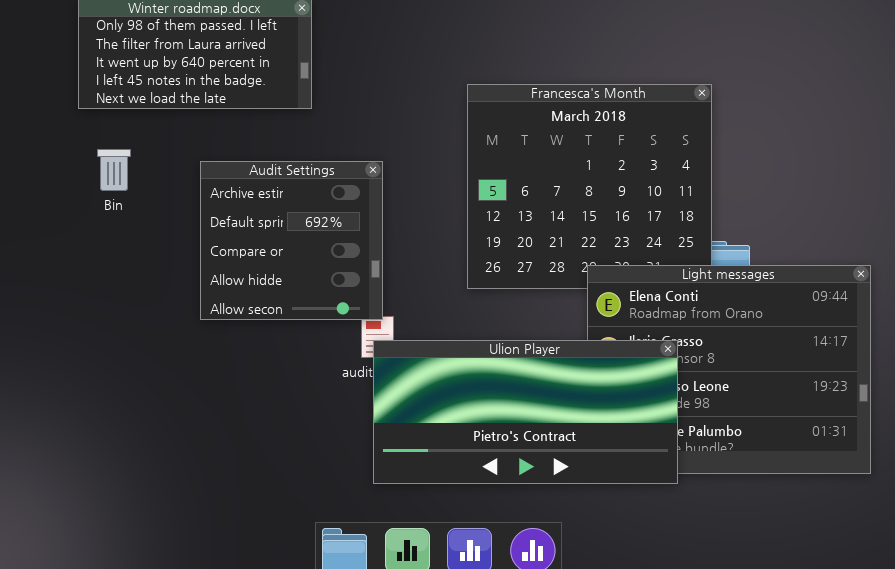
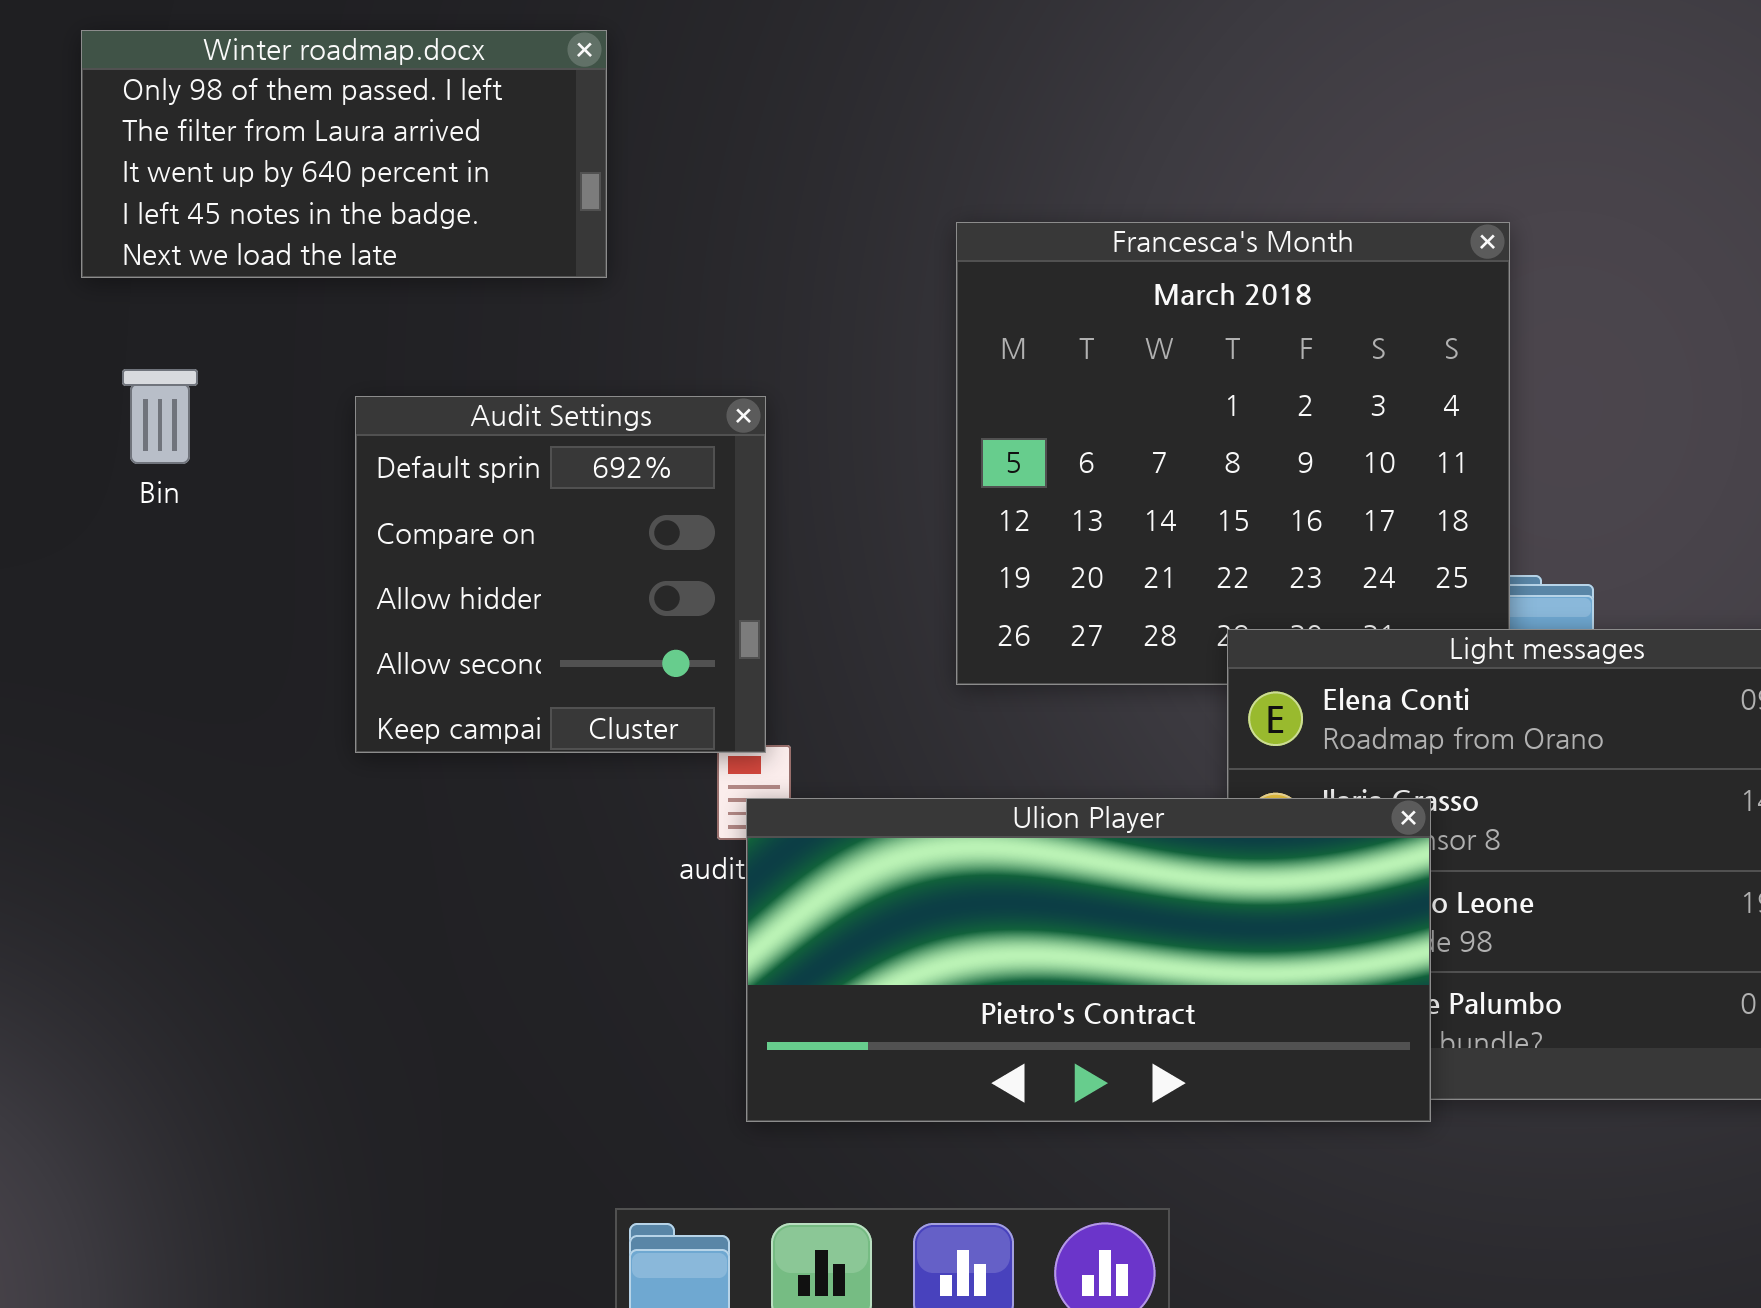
Audit Settings: [200,161,383,320] -> [355,396,766,753], scrolled down 1 row

